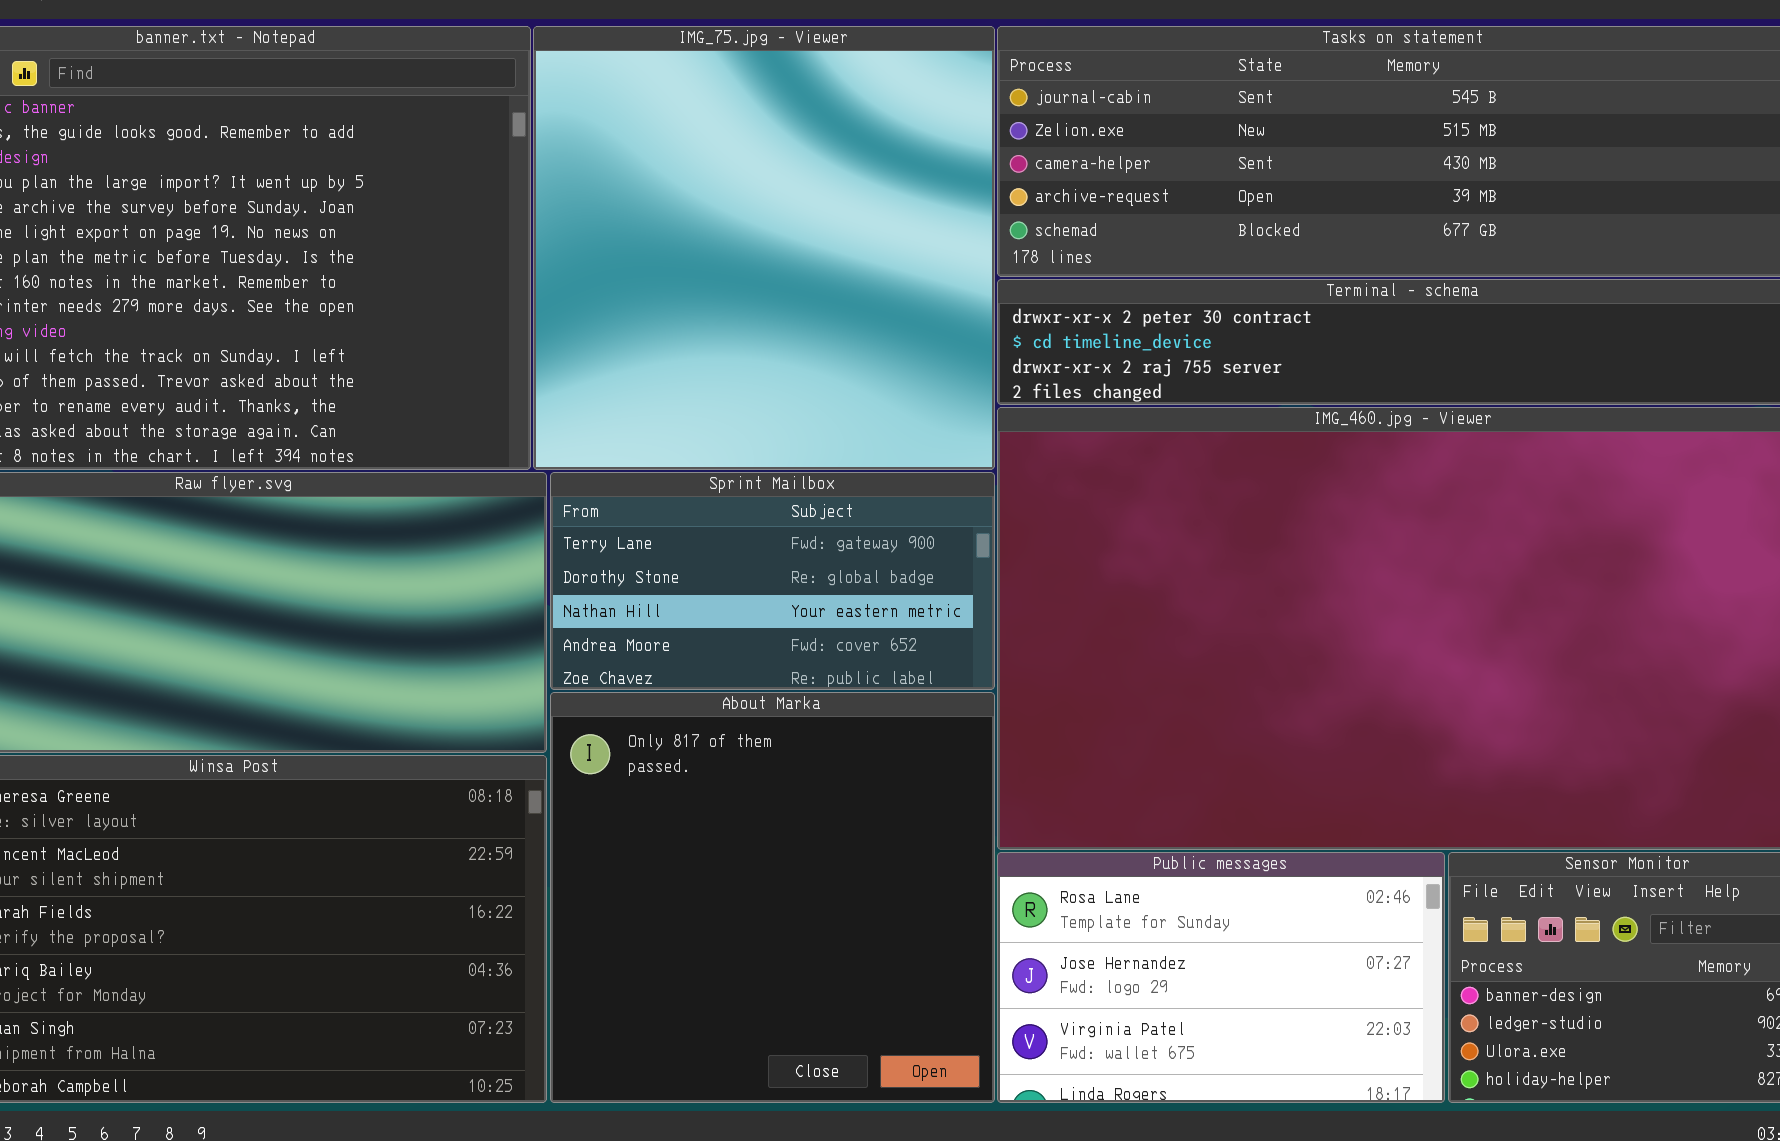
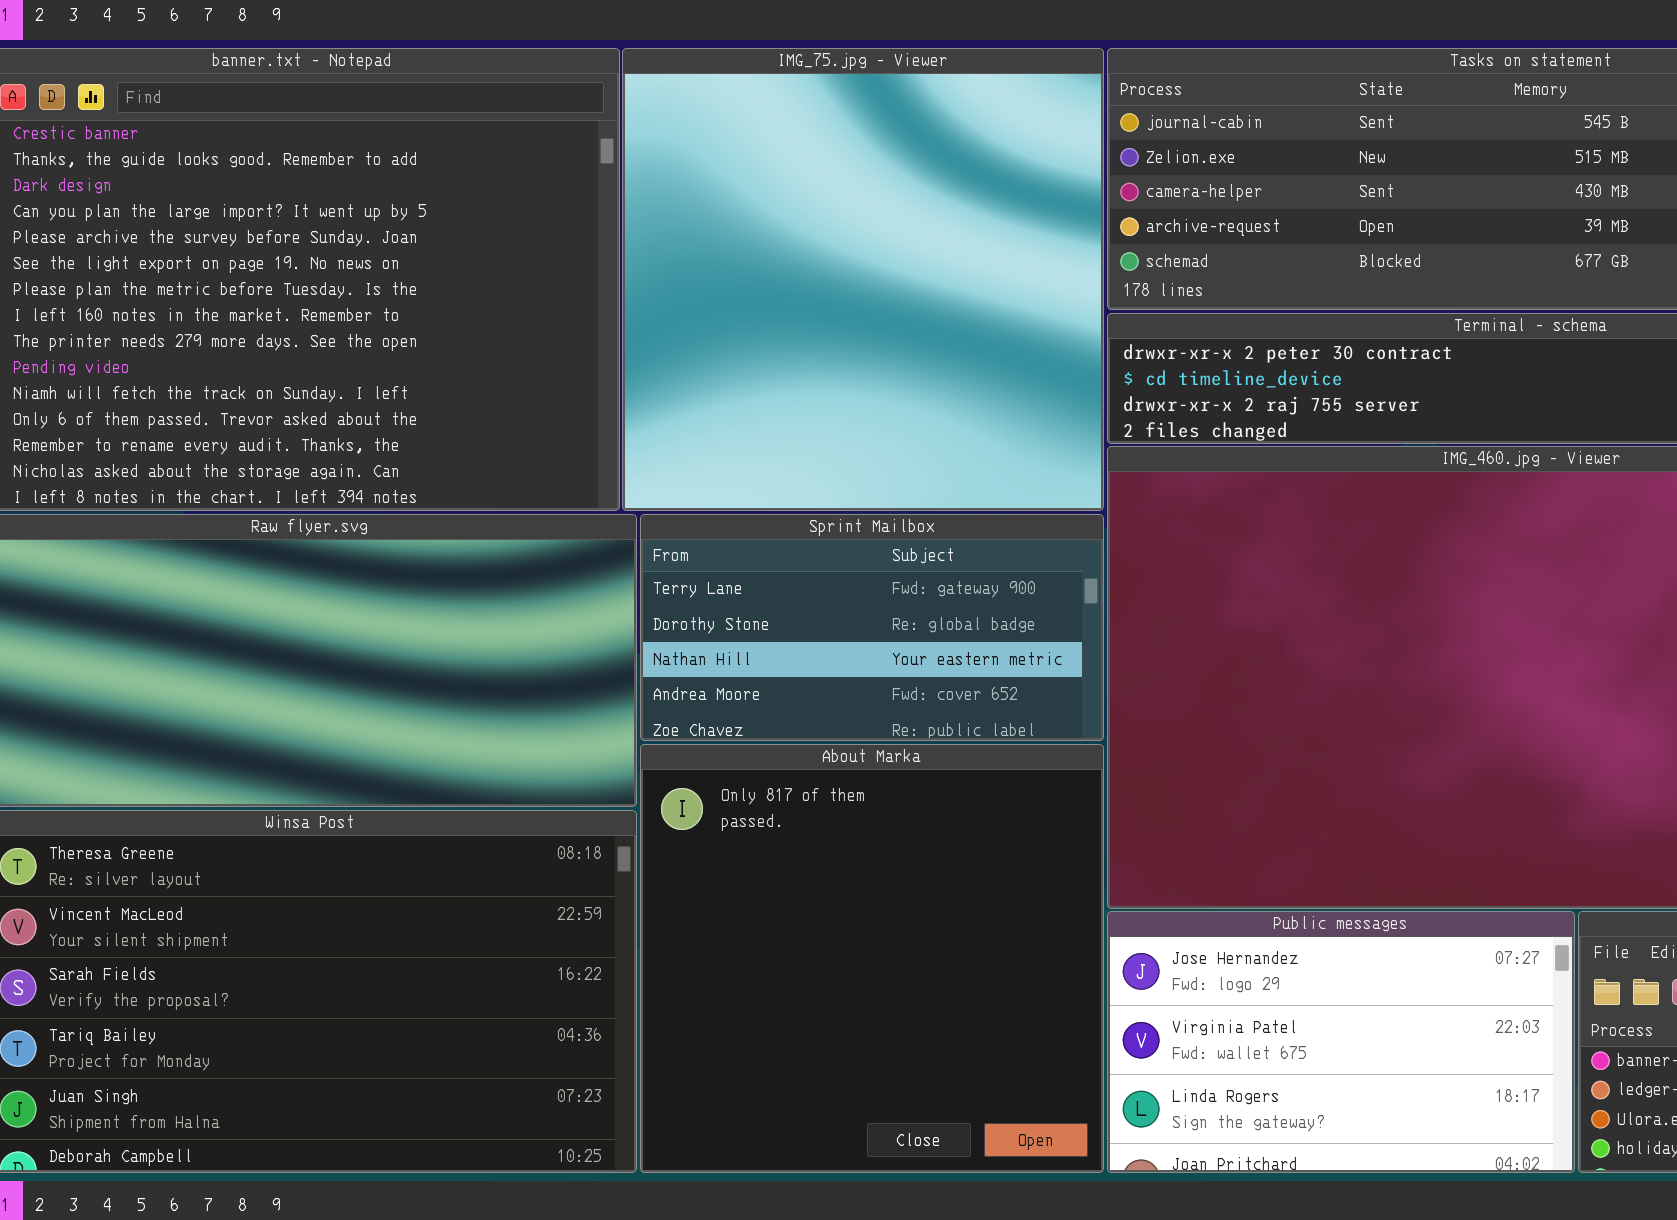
Public messages: [997,852,1445,1103] -> [1107,911,1575,1173], scrolled down 1 row

